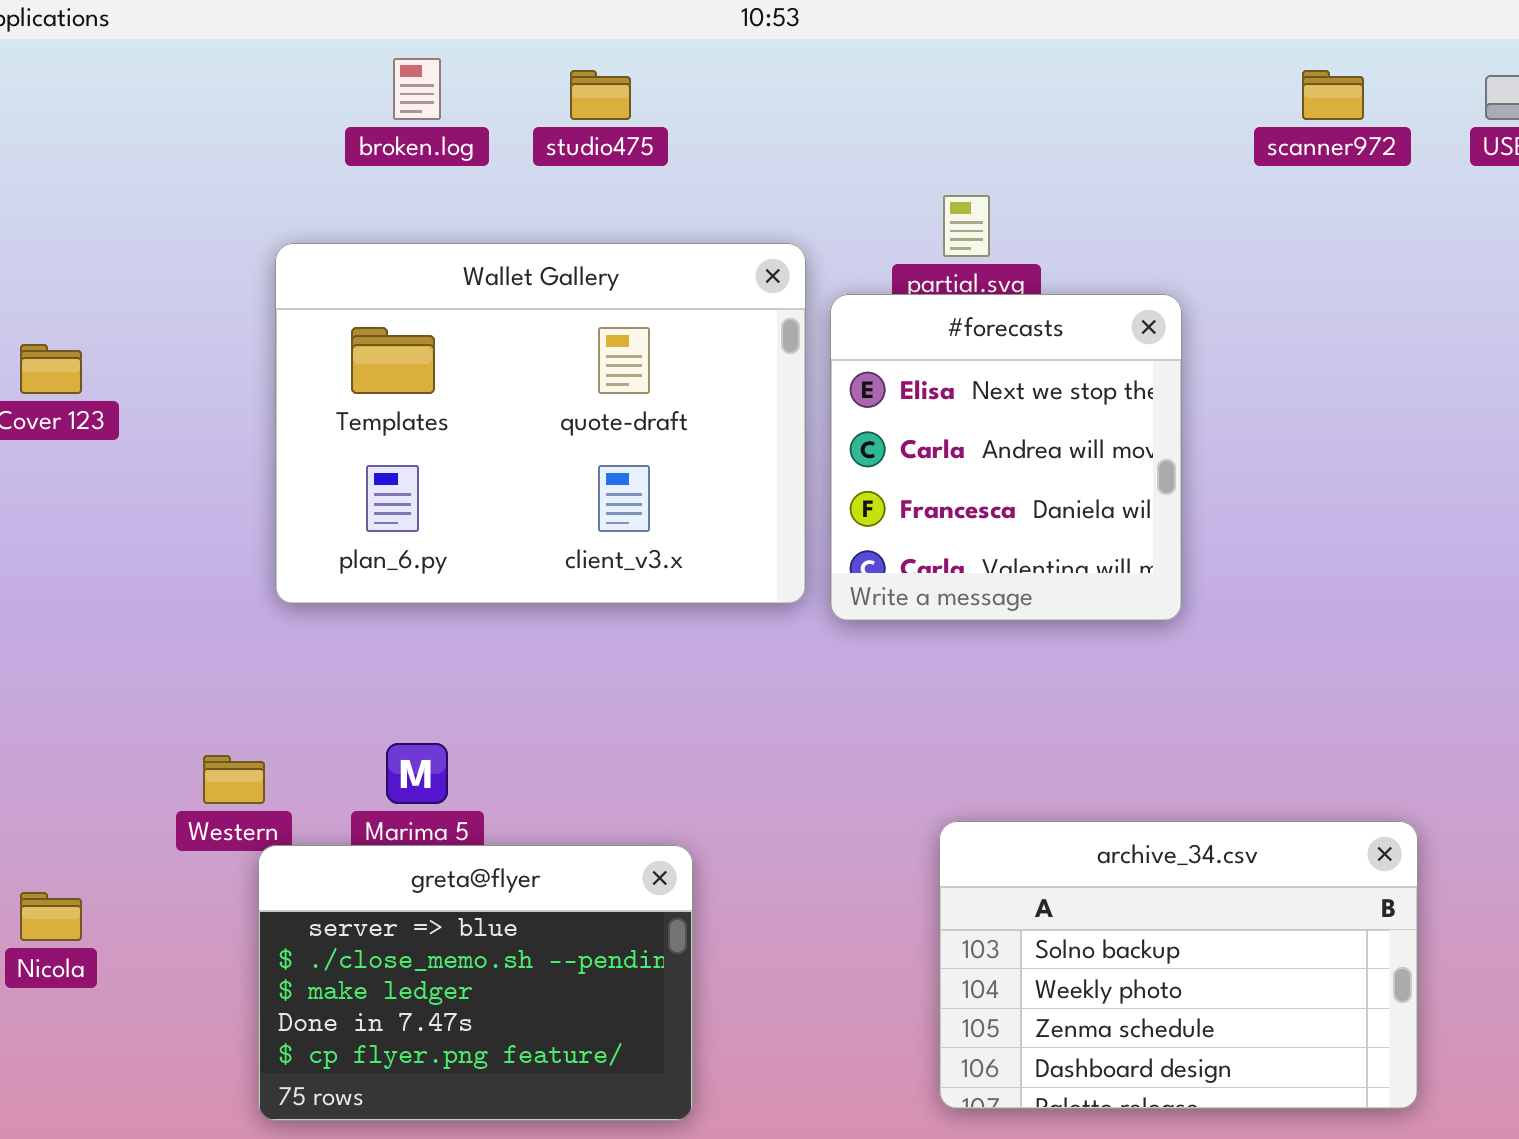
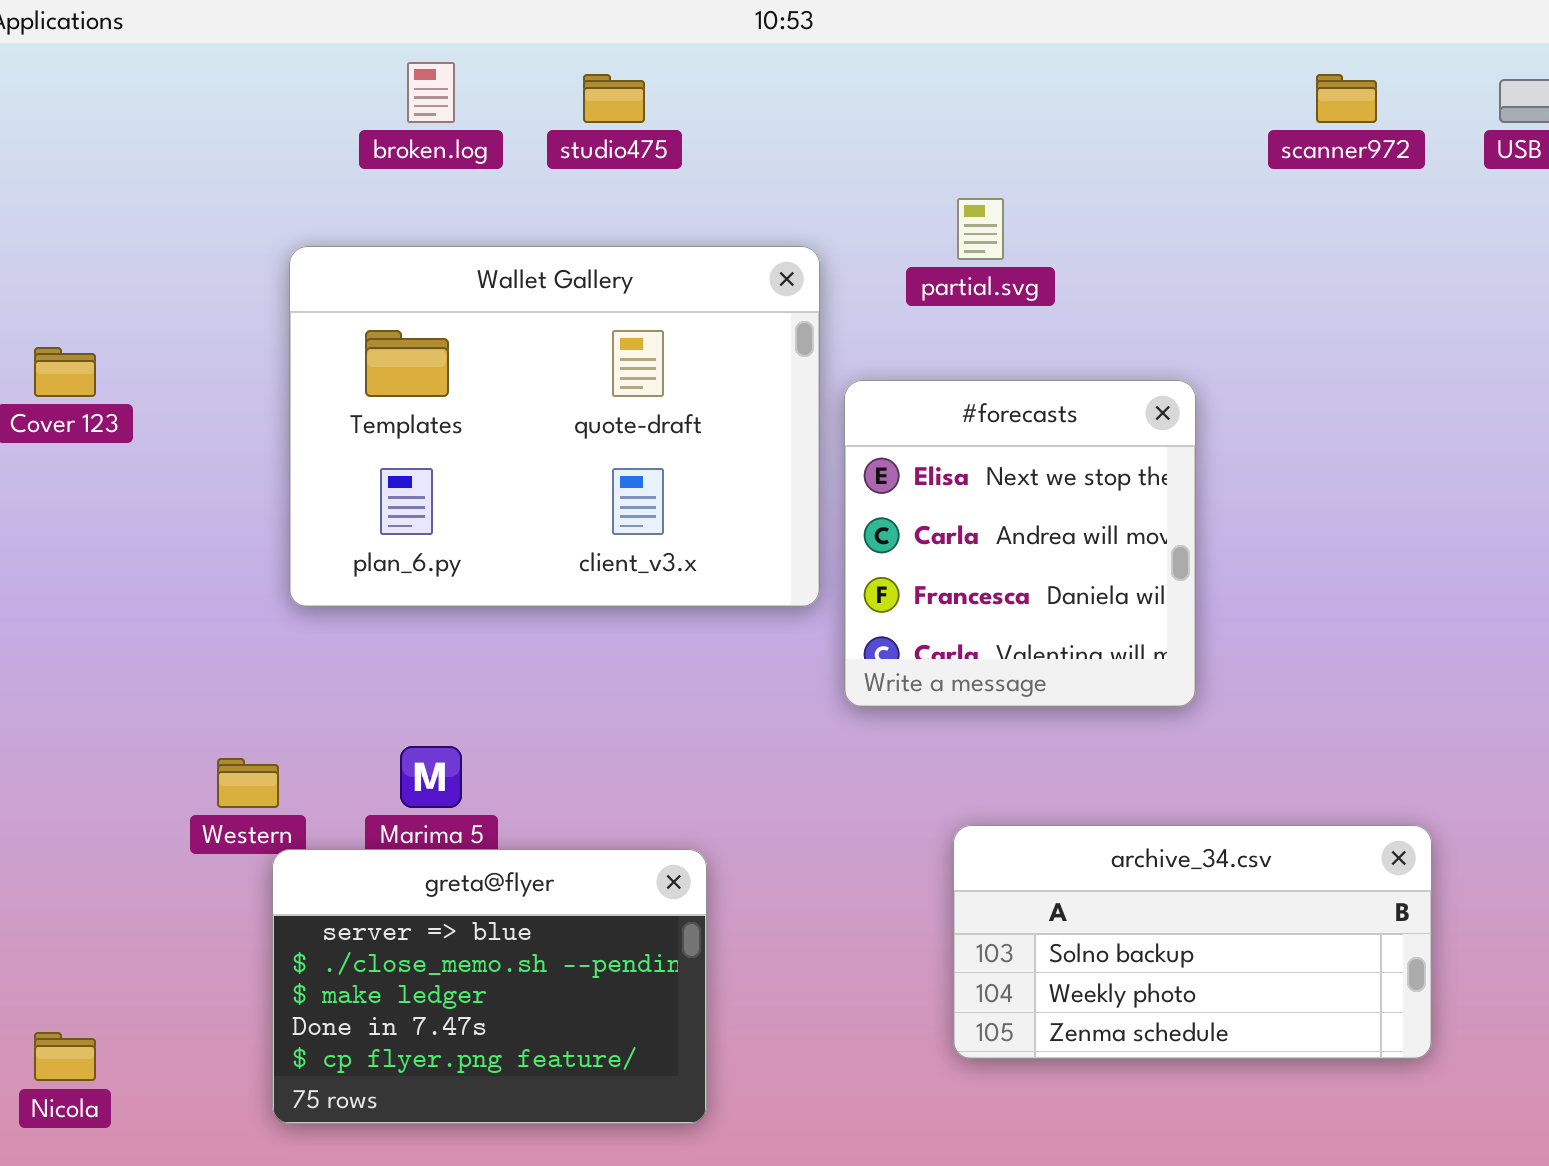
#forecasts: [830,294,1182,621] -> [844,380,1196,707], moved
archive_34.csv: [939,821,1418,1109] -> [953,825,1432,1059], resized
Nicola: [20,892,82,941] -> [34,1032,96,1081], moved

